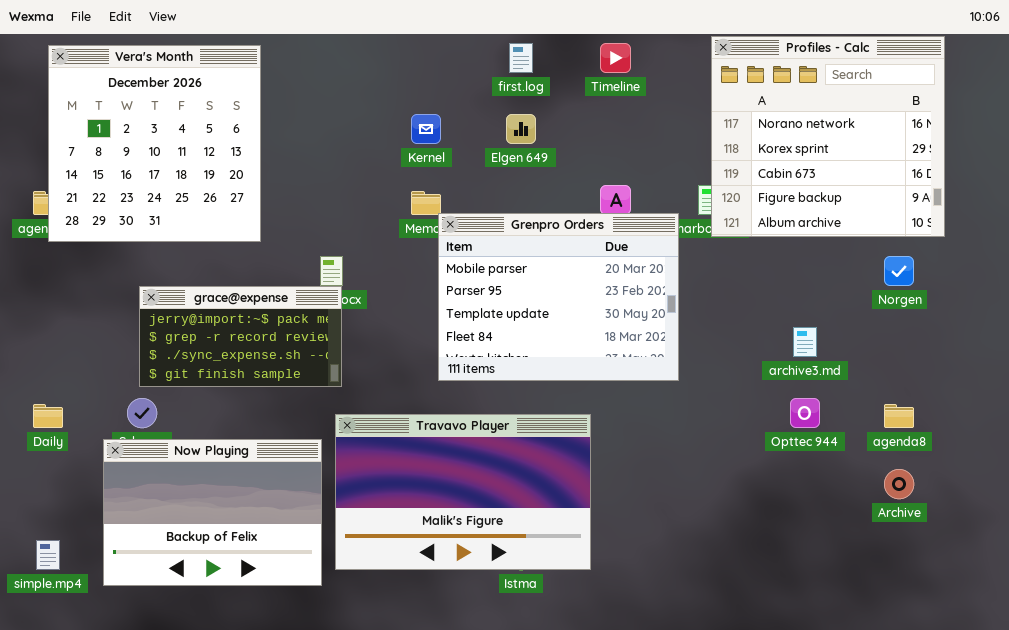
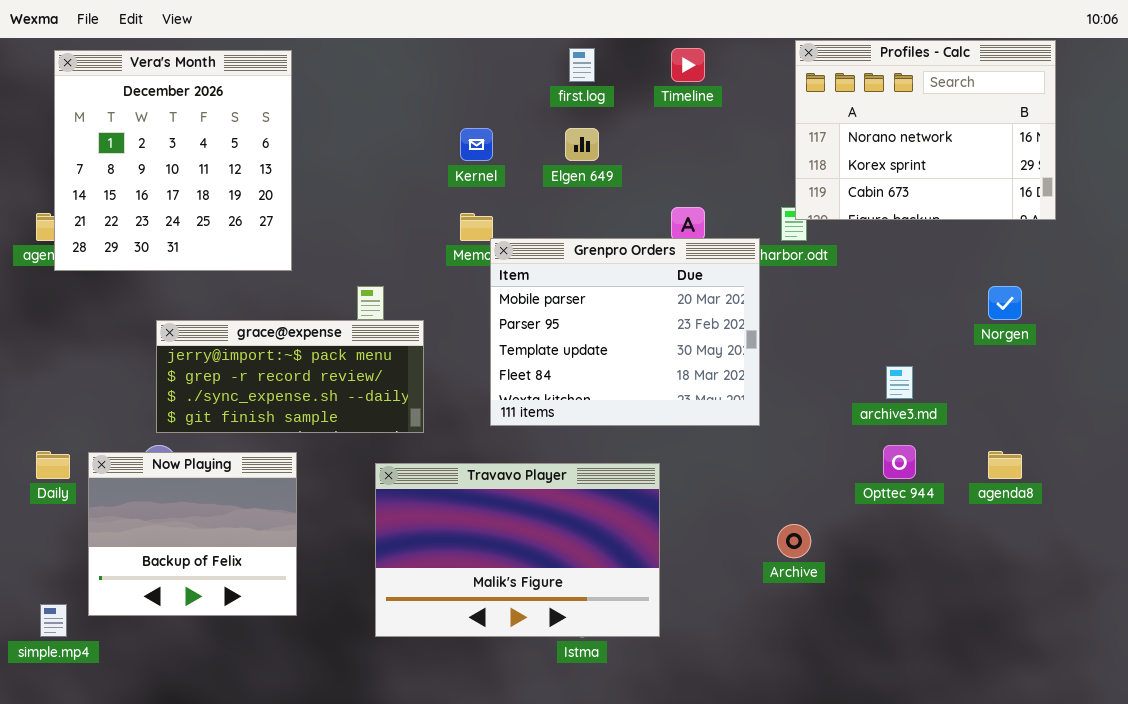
Profiles - Calc: [711,36,945,237] -> [795,40,1056,220], resized
grace@expense: [139,286,342,387] -> [156,320,424,433], resized
Now Playing: [103,439,322,586] -> [88,452,297,616], moved, resized
Archive: [884,469,914,499] -> [777,524,811,558], moved

